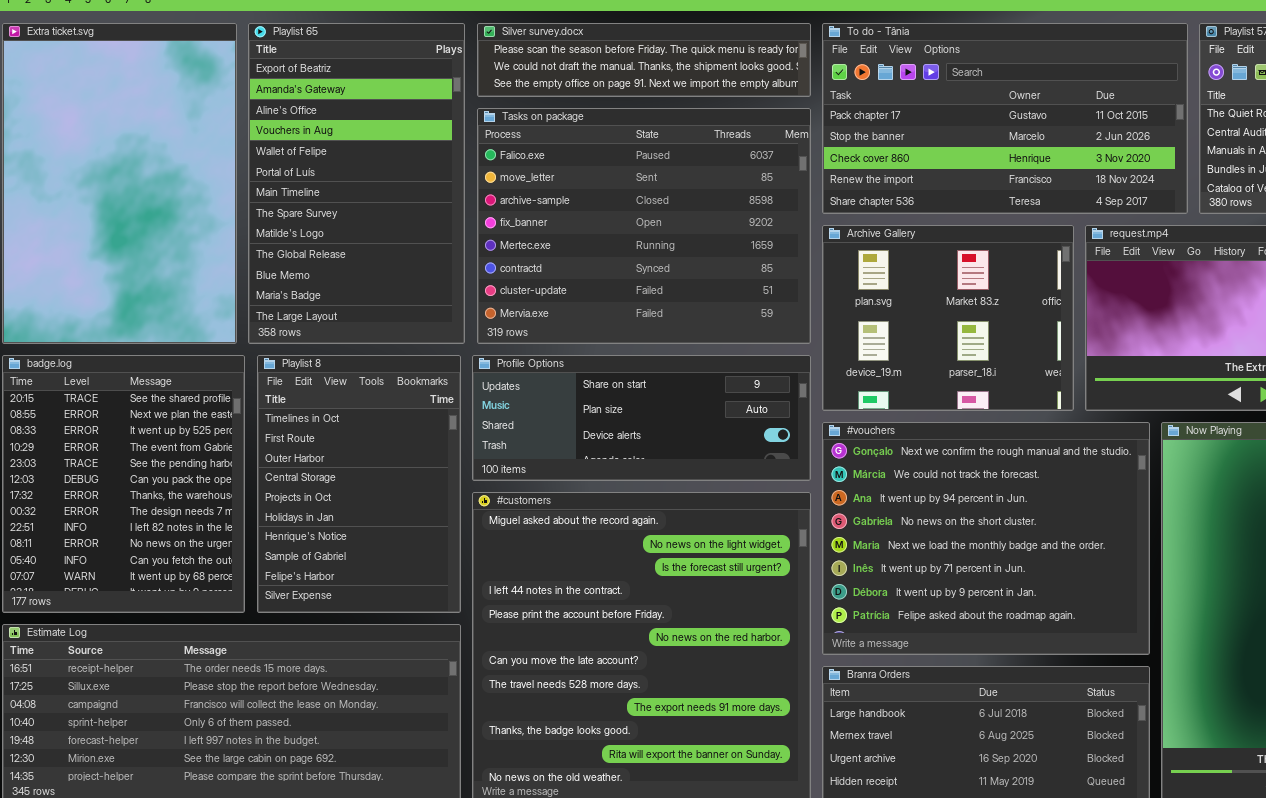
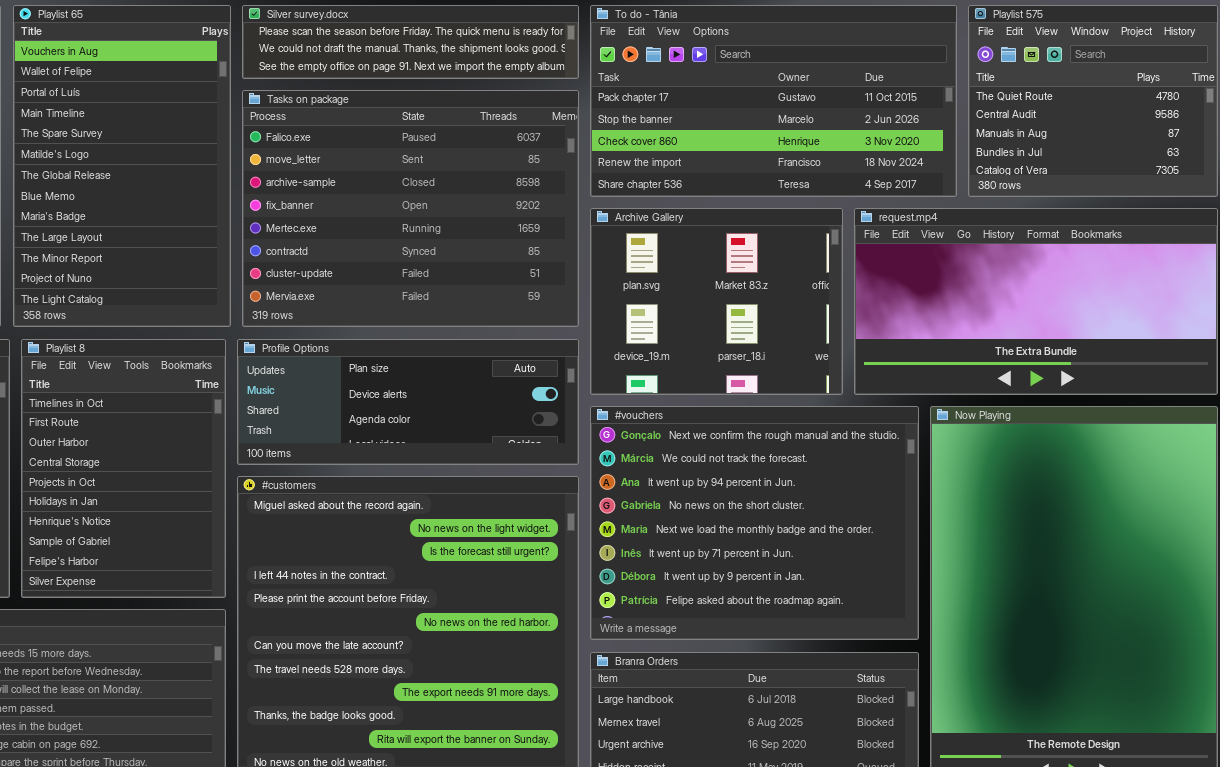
Playlist 65: [248,23,465,344] -> [13,5,231,327], scrolled down 3 rows
Profile Options: [472,355,811,481] -> [237,339,579,465], scrolled down 1 row

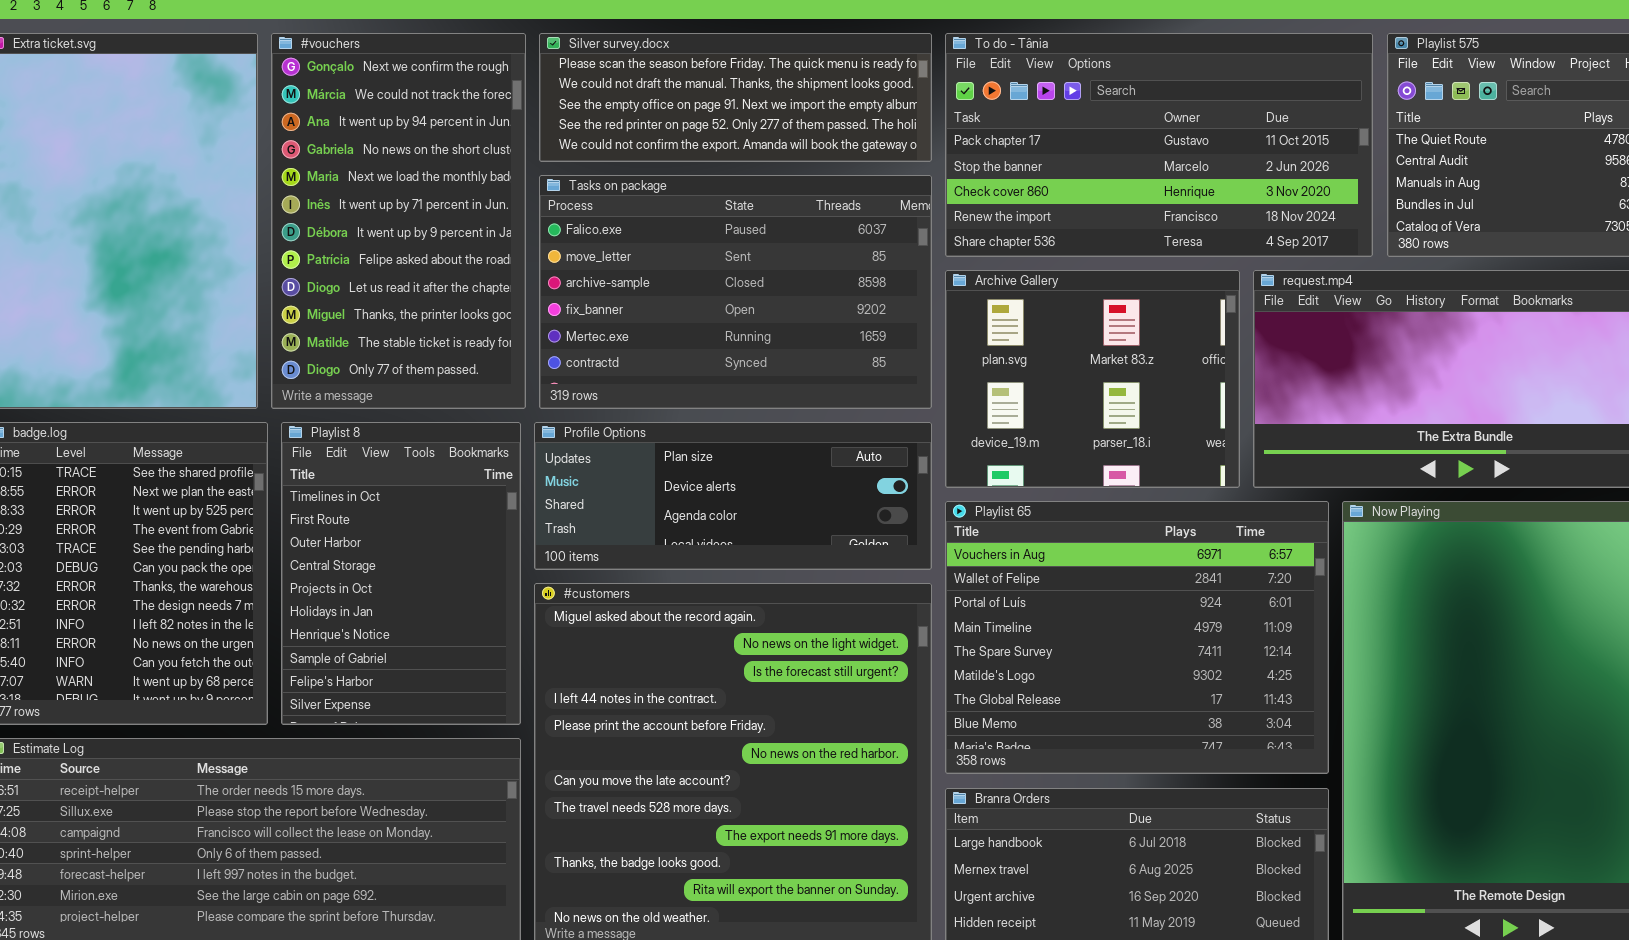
Playlist 65: [13,5,231,327] -> [945,501,1329,774], moved, resized
Silver survey.docx: [242,5,579,79] -> [539,33,932,162], resized
Tasks on package: [242,90,579,327] -> [539,175,932,409], resized
#vouchers: [590,406,919,640] -> [271,33,526,409], moved, resized

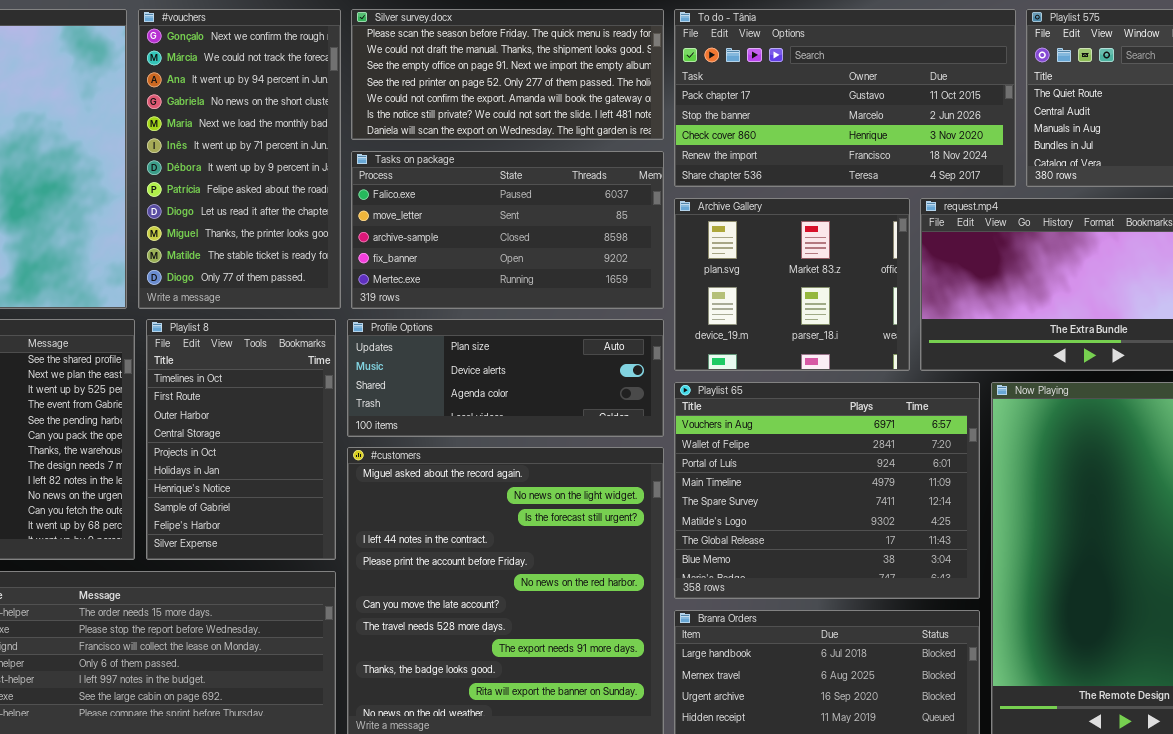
Silver survey.docx: [539,33,932,162] -> [351,9,664,140], resized
Tasks on package: [539,175,932,409] -> [351,151,664,309], resized

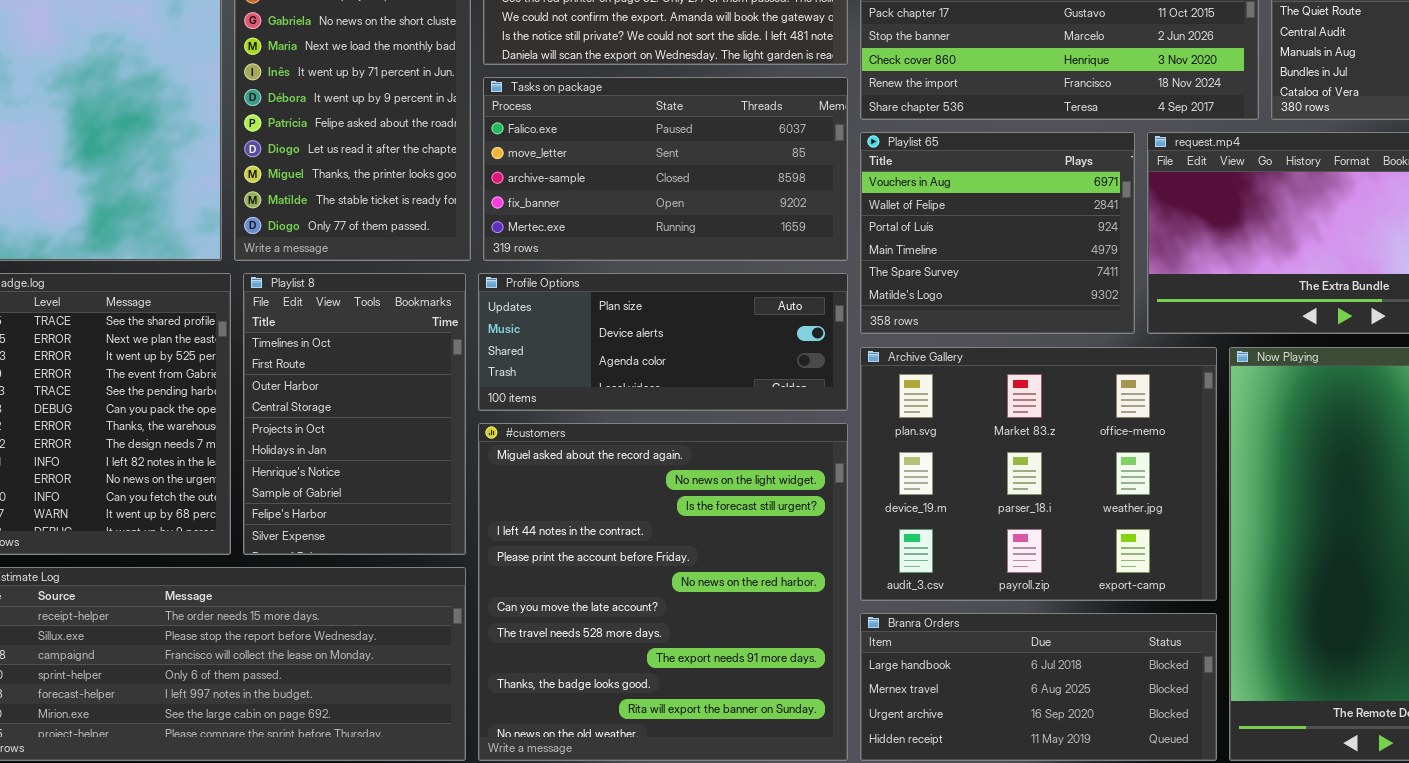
Archive Gallery: [674,198,910,371] -> [860,347,1217,601], moved, resized
Playlist 65: [674,382,980,599] -> [860,132,1135,334], moved, resized

